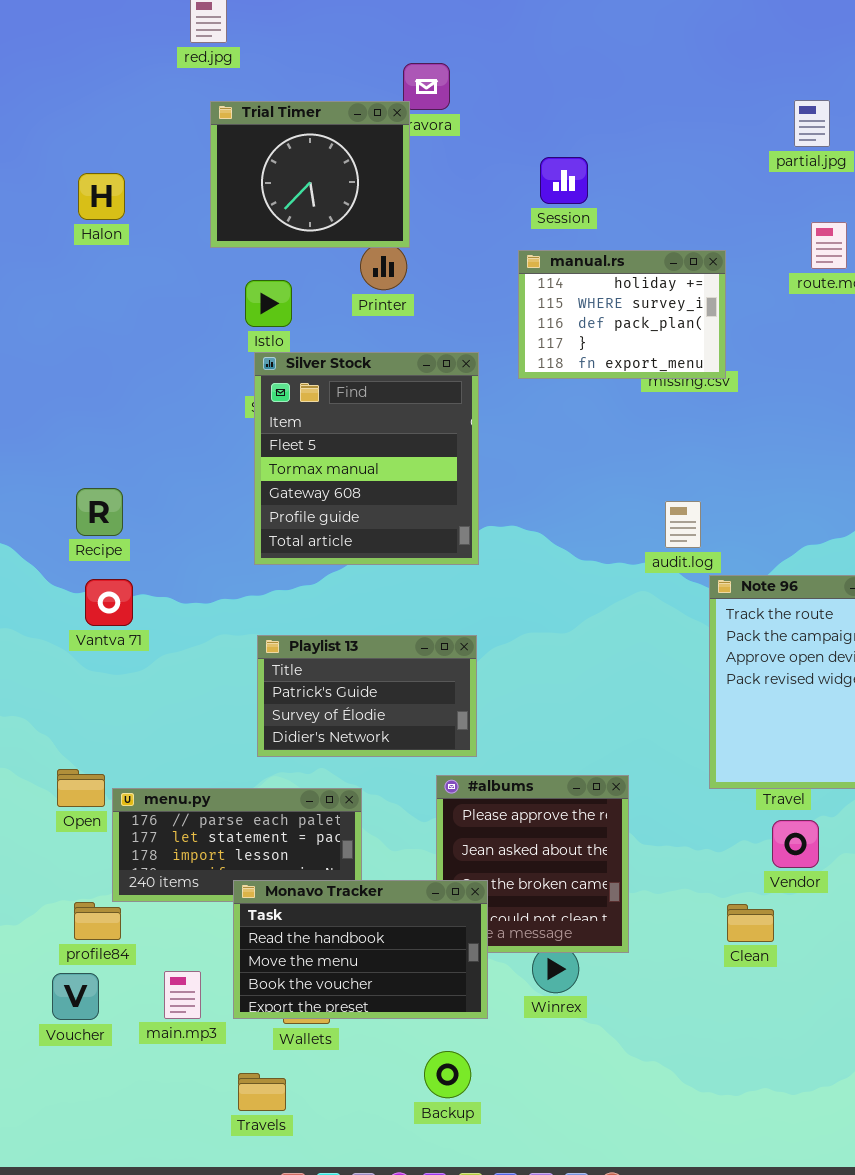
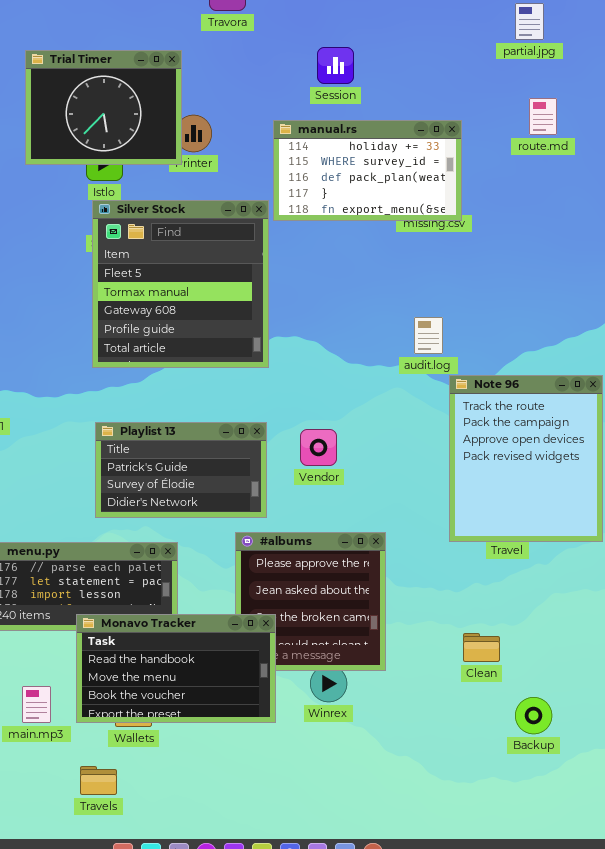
Trial Timer: [210,101,410,248] -> [25,50,182,165], moved
manual.rs: [518,250,726,379] -> [273,120,462,221], resized
Vendor: [772,820,819,868] -> [300,429,337,466], moved
Backup: [424,1051,471,1098] -> [515,697,552,734], moved

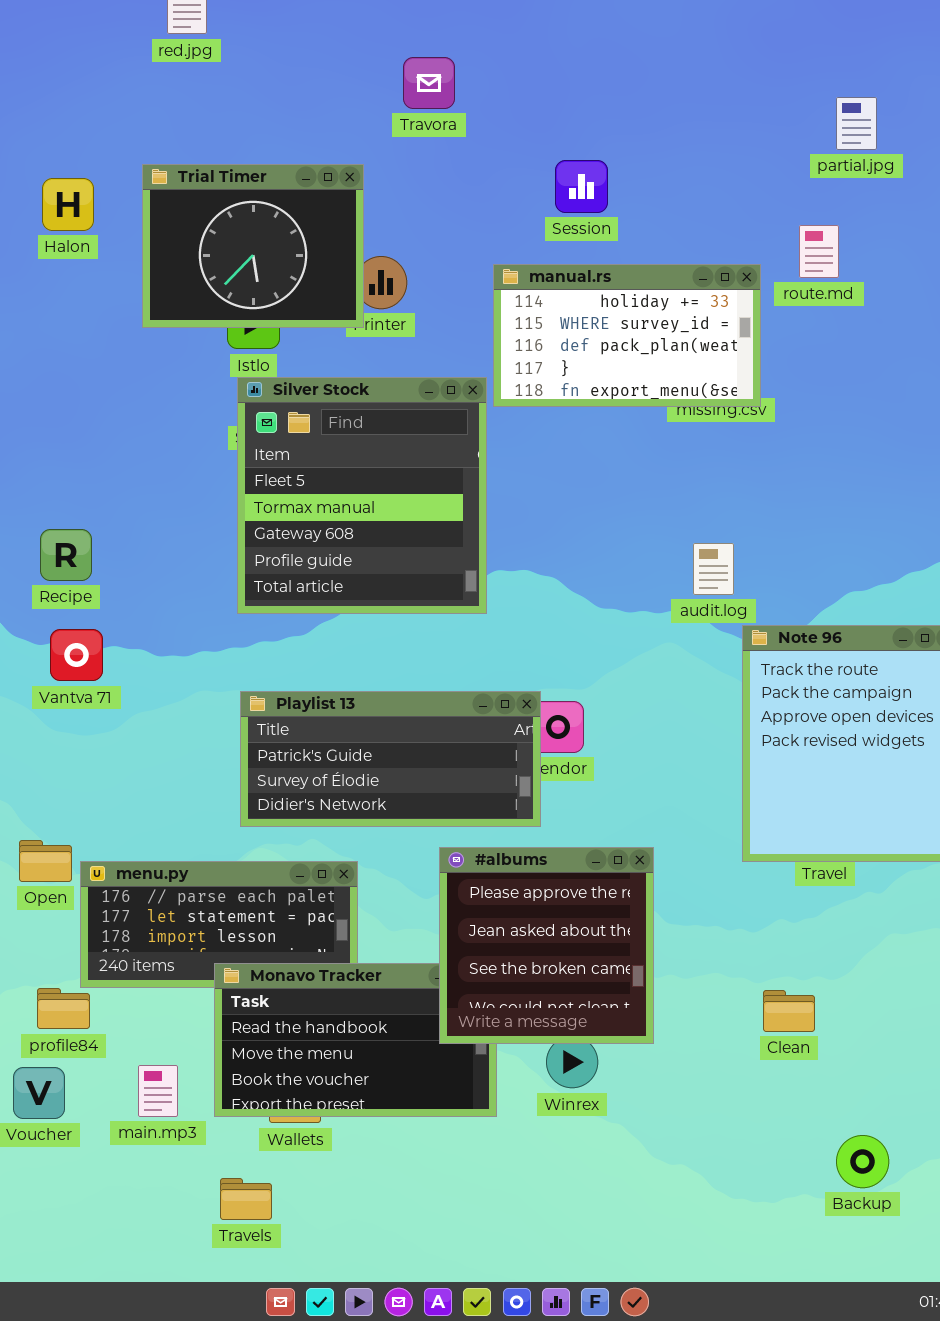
route.md: [529,98,557,135] -> [799,225,839,278], moved
Playlist 13: [95,422,267,518] -> [240,691,541,827], resized
#albums: [235,532,386,671] -> [439,847,654,1044], raised
Backup: [515,697,552,734] -> [836,1135,889,1188], moved

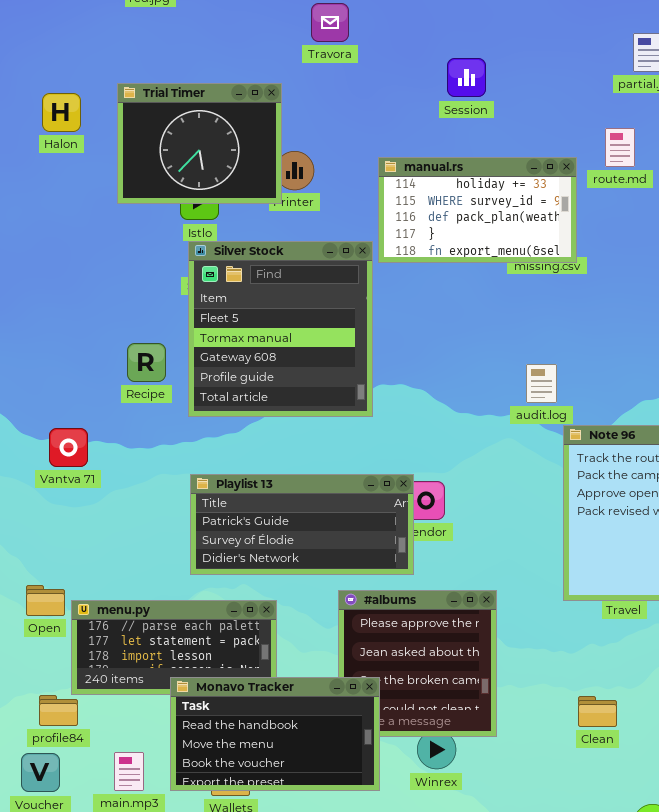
Session: [555,160,608,213] -> [447,58,486,97], moved
Recipe: [40,529,92,581] -> [127,343,166,382], moved
Monavo Tracker: [214,963,497,1117] -> [170,677,380,791], raised

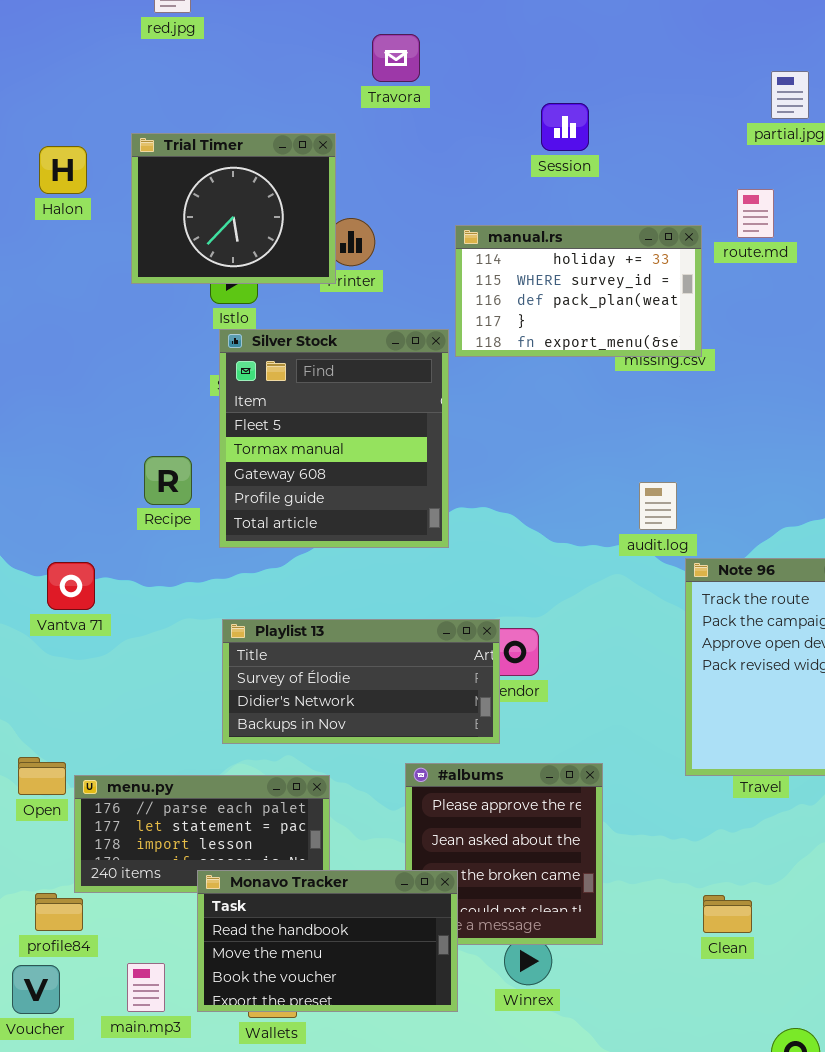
Playlist 13: [190,474,414,575] -> [222,619,500,744], scrolled down 1 row

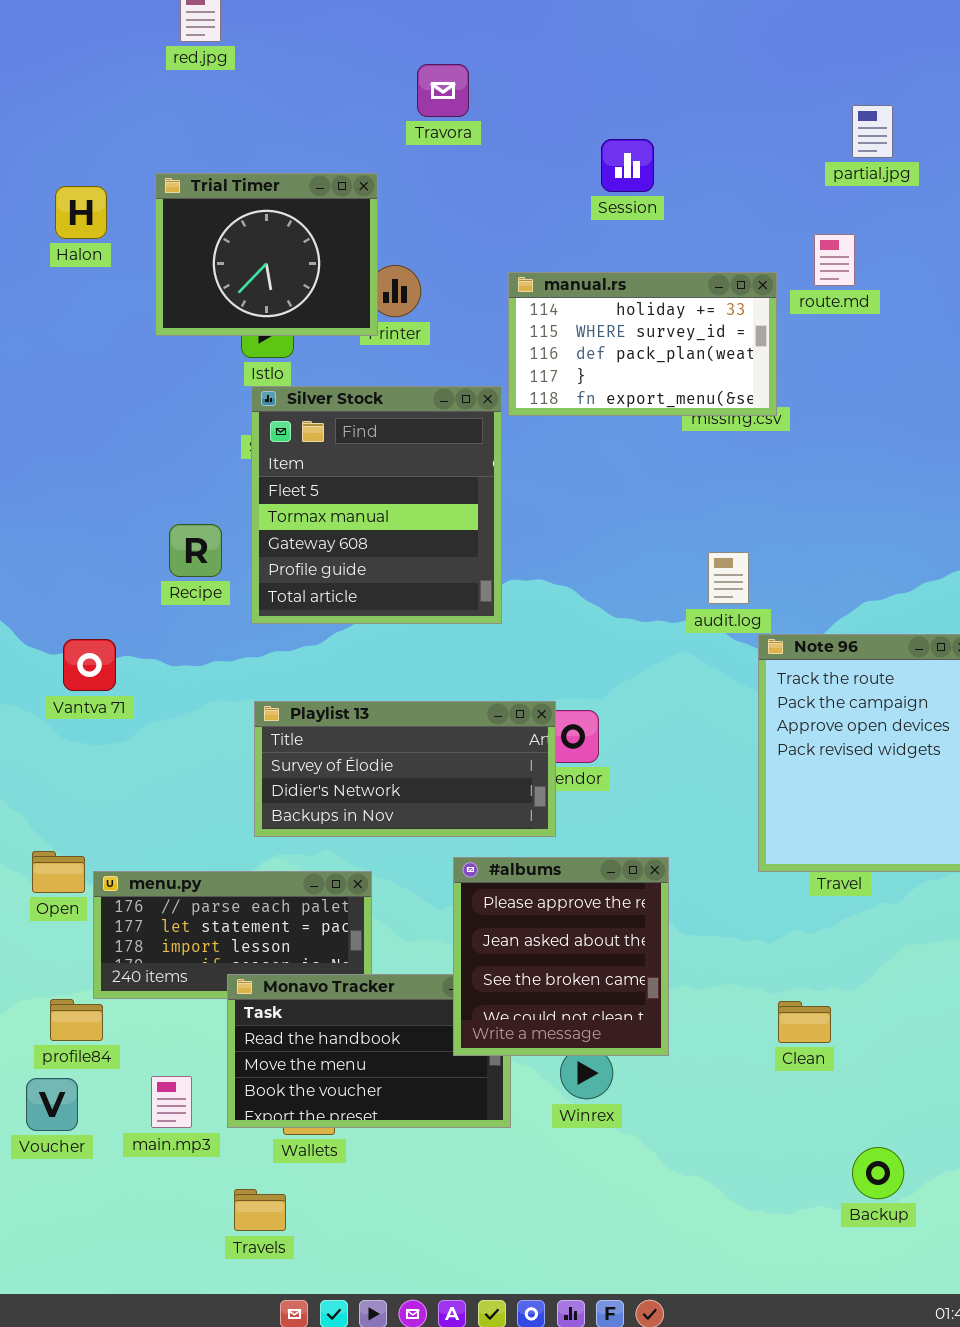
#albums: [405,763,603,945] -> [453,857,669,1056], raised

